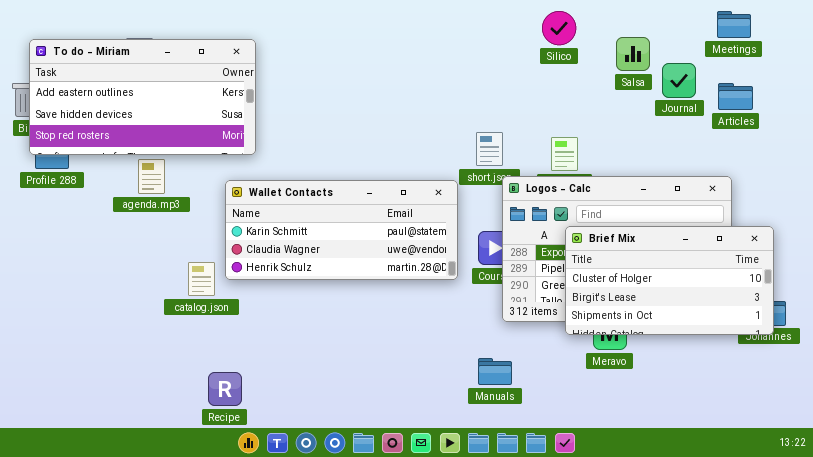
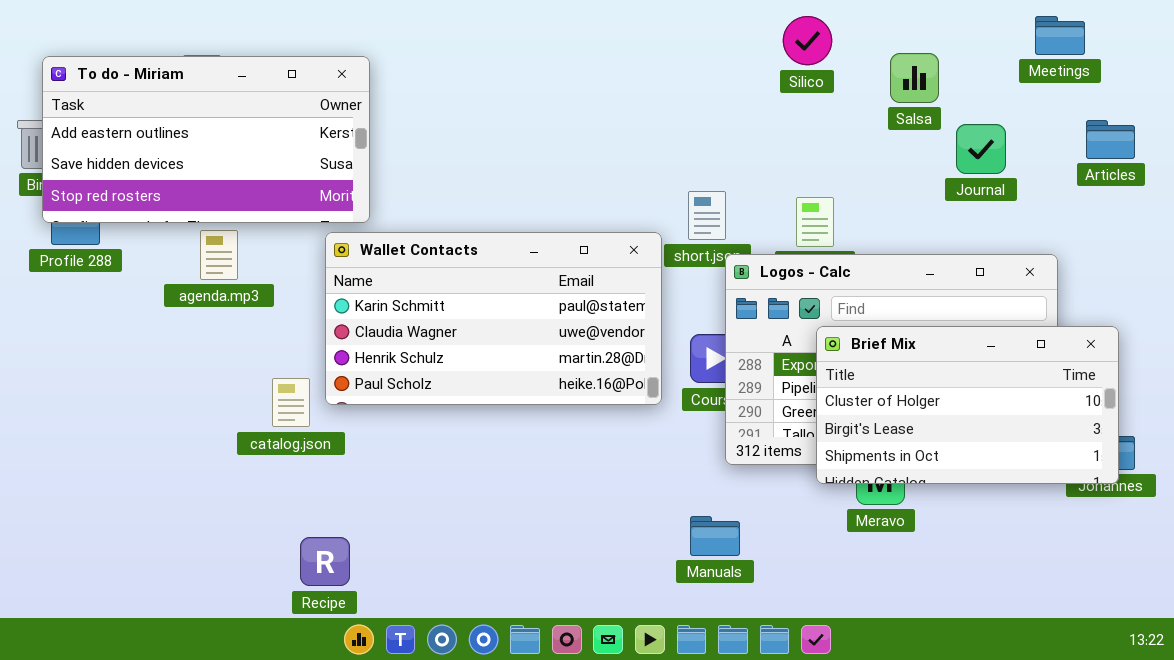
Journal: [662,63,696,98] -> [956,124,1006,174], moved
Articles: [718,83,753,110] -> [1086,120,1135,159], moved
Wallet Contacts: [225,180,458,280] -> [325,232,662,405], resized

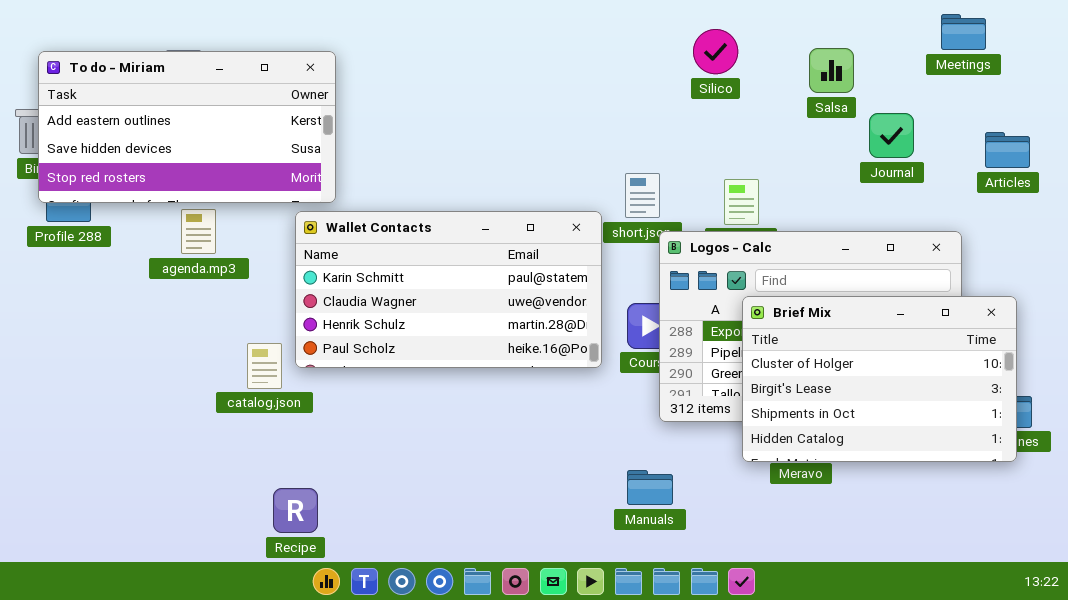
Silico: [783,16,832,65] -> [693,29,738,74], moved
Articles: [1086,120,1135,159] -> [985,132,1030,168], moved
Brief Mix: [816,326,1119,484] -> [742,296,1017,462], resized

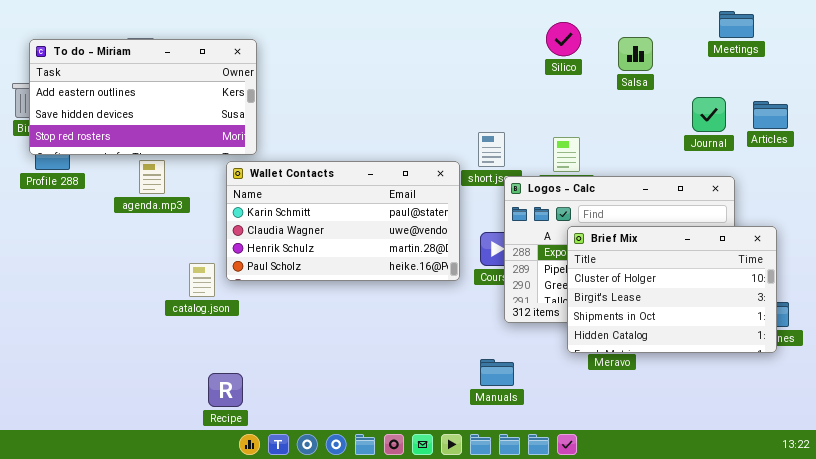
Silico: [693,29,738,74] -> [546,22,581,56], moved
Journal: [869,113,914,158] -> [692,97,726,132], moved

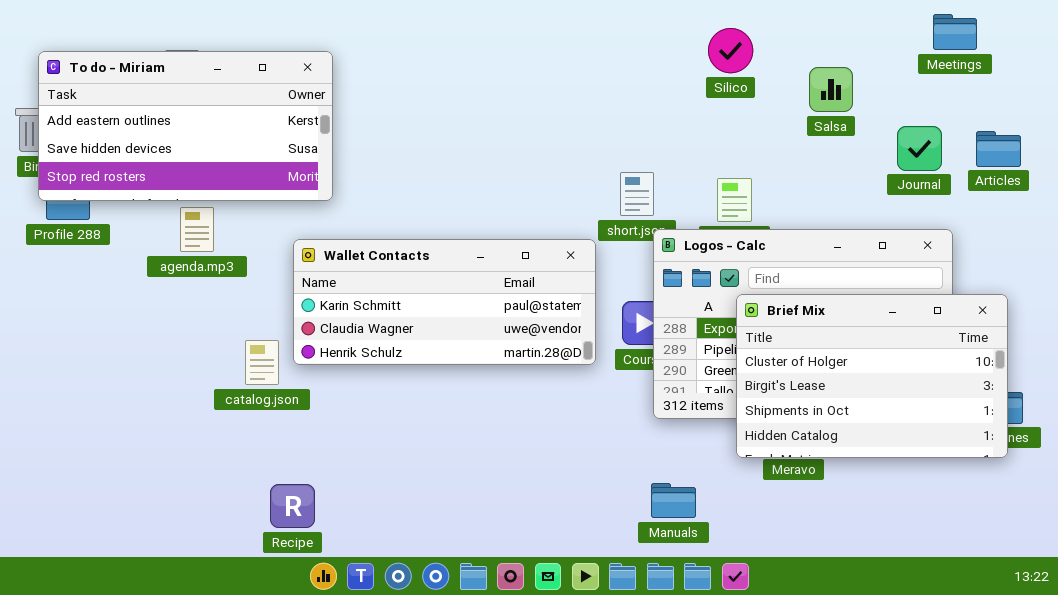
Salsa: [618,37,653,71] -> [809,67,853,112], moved
Wallet Contacts: [226,161,460,281] -> [293,239,596,365], resized
Manuals: [480,359,514,386] -> [651,483,696,518], moved

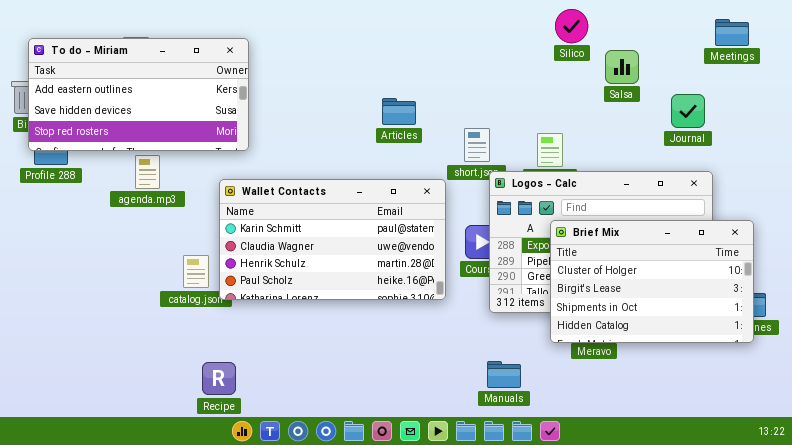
Meetings: [933,14,977,50] -> [715,19,749,46], moved
Silico: [708,28,753,73] -> [555,9,588,43], moved
Articles: [976,131,1021,167] -> [382,98,416,125], moved
Wallet Contacts: [293,239,596,365] -> [219,179,446,300], resized

